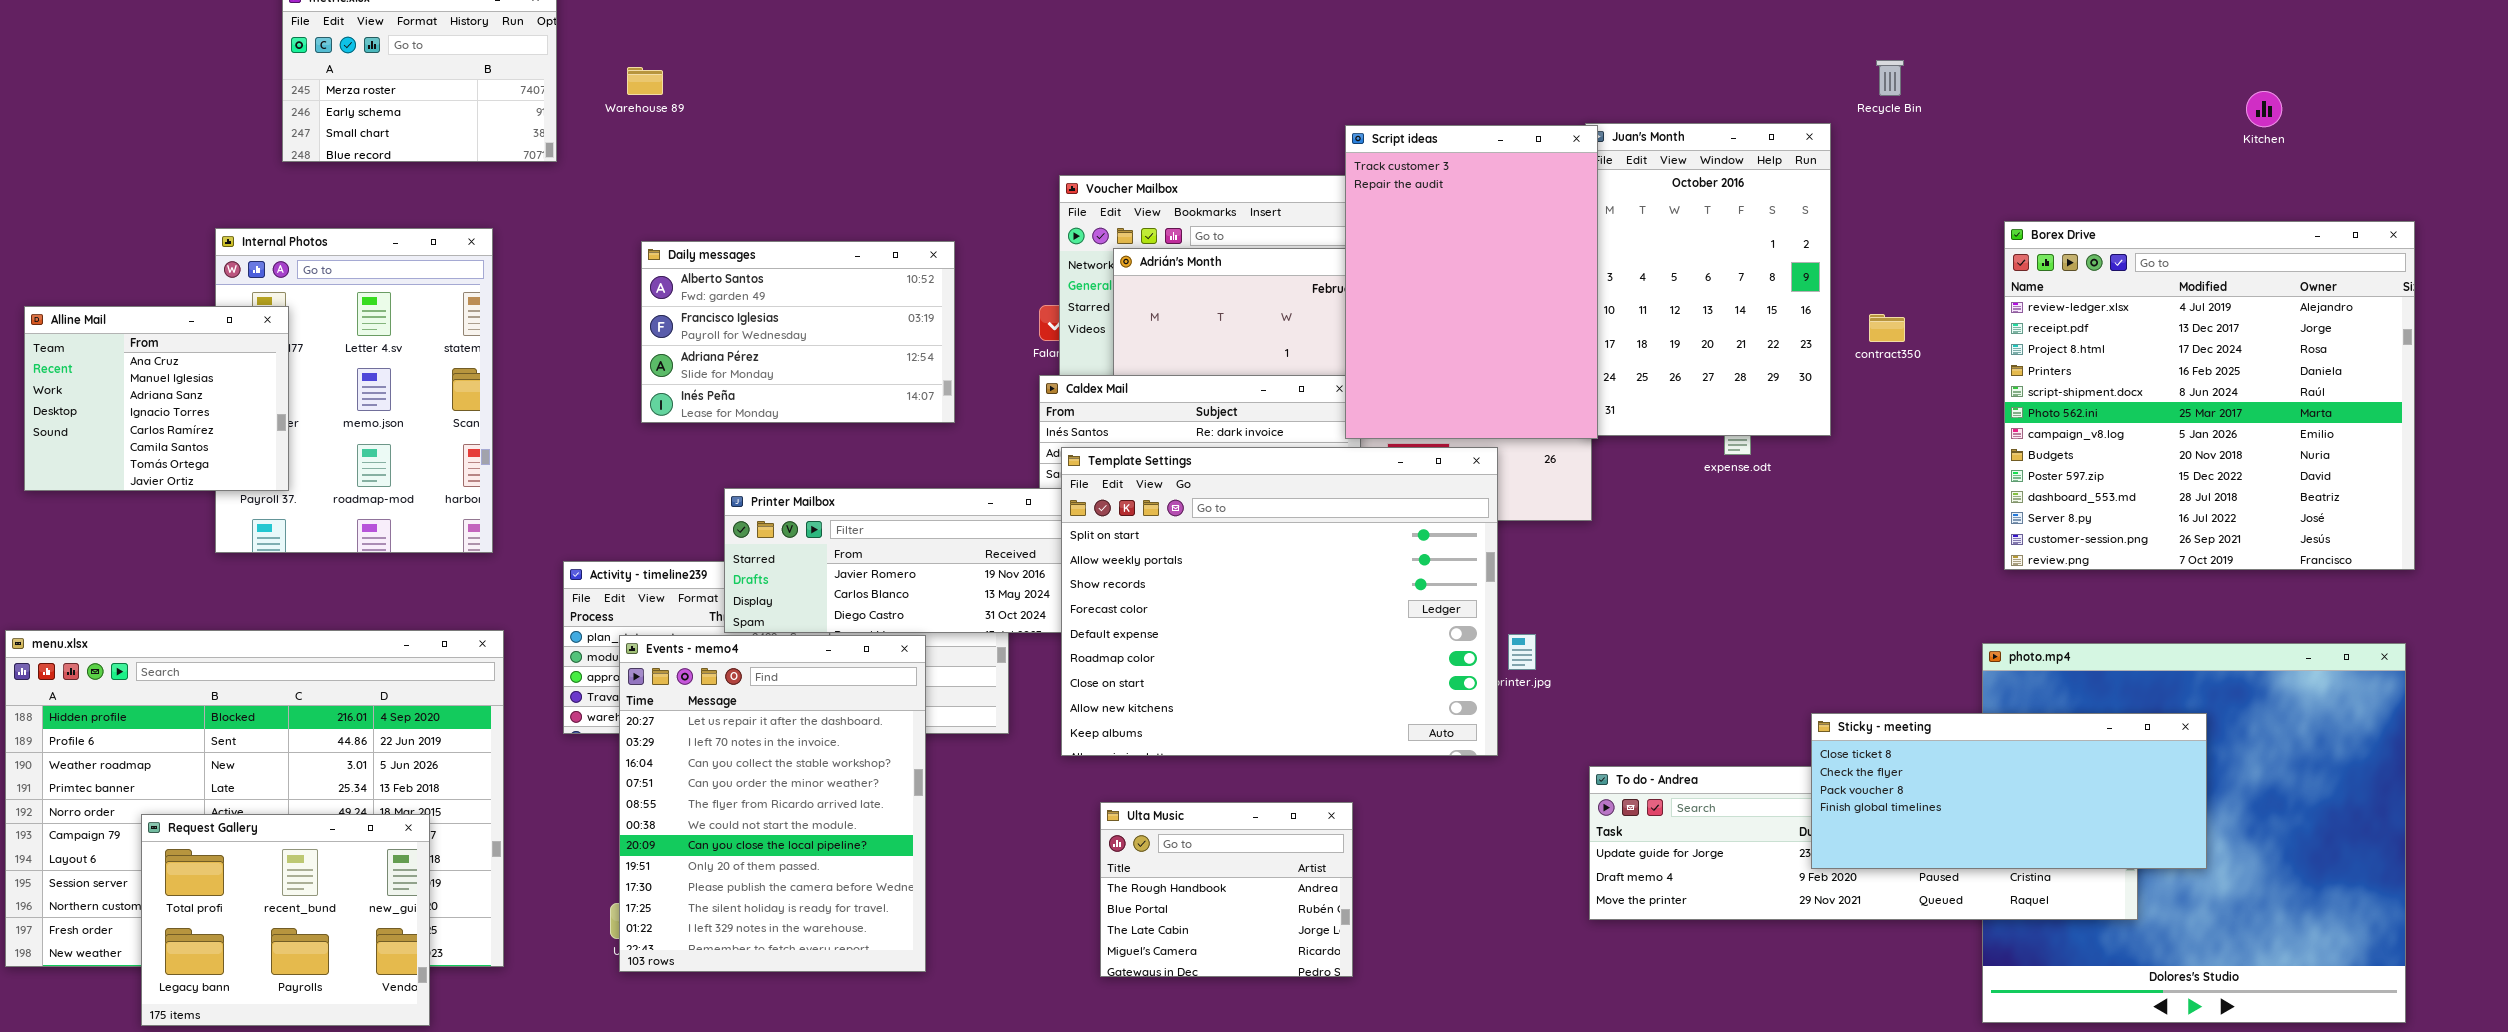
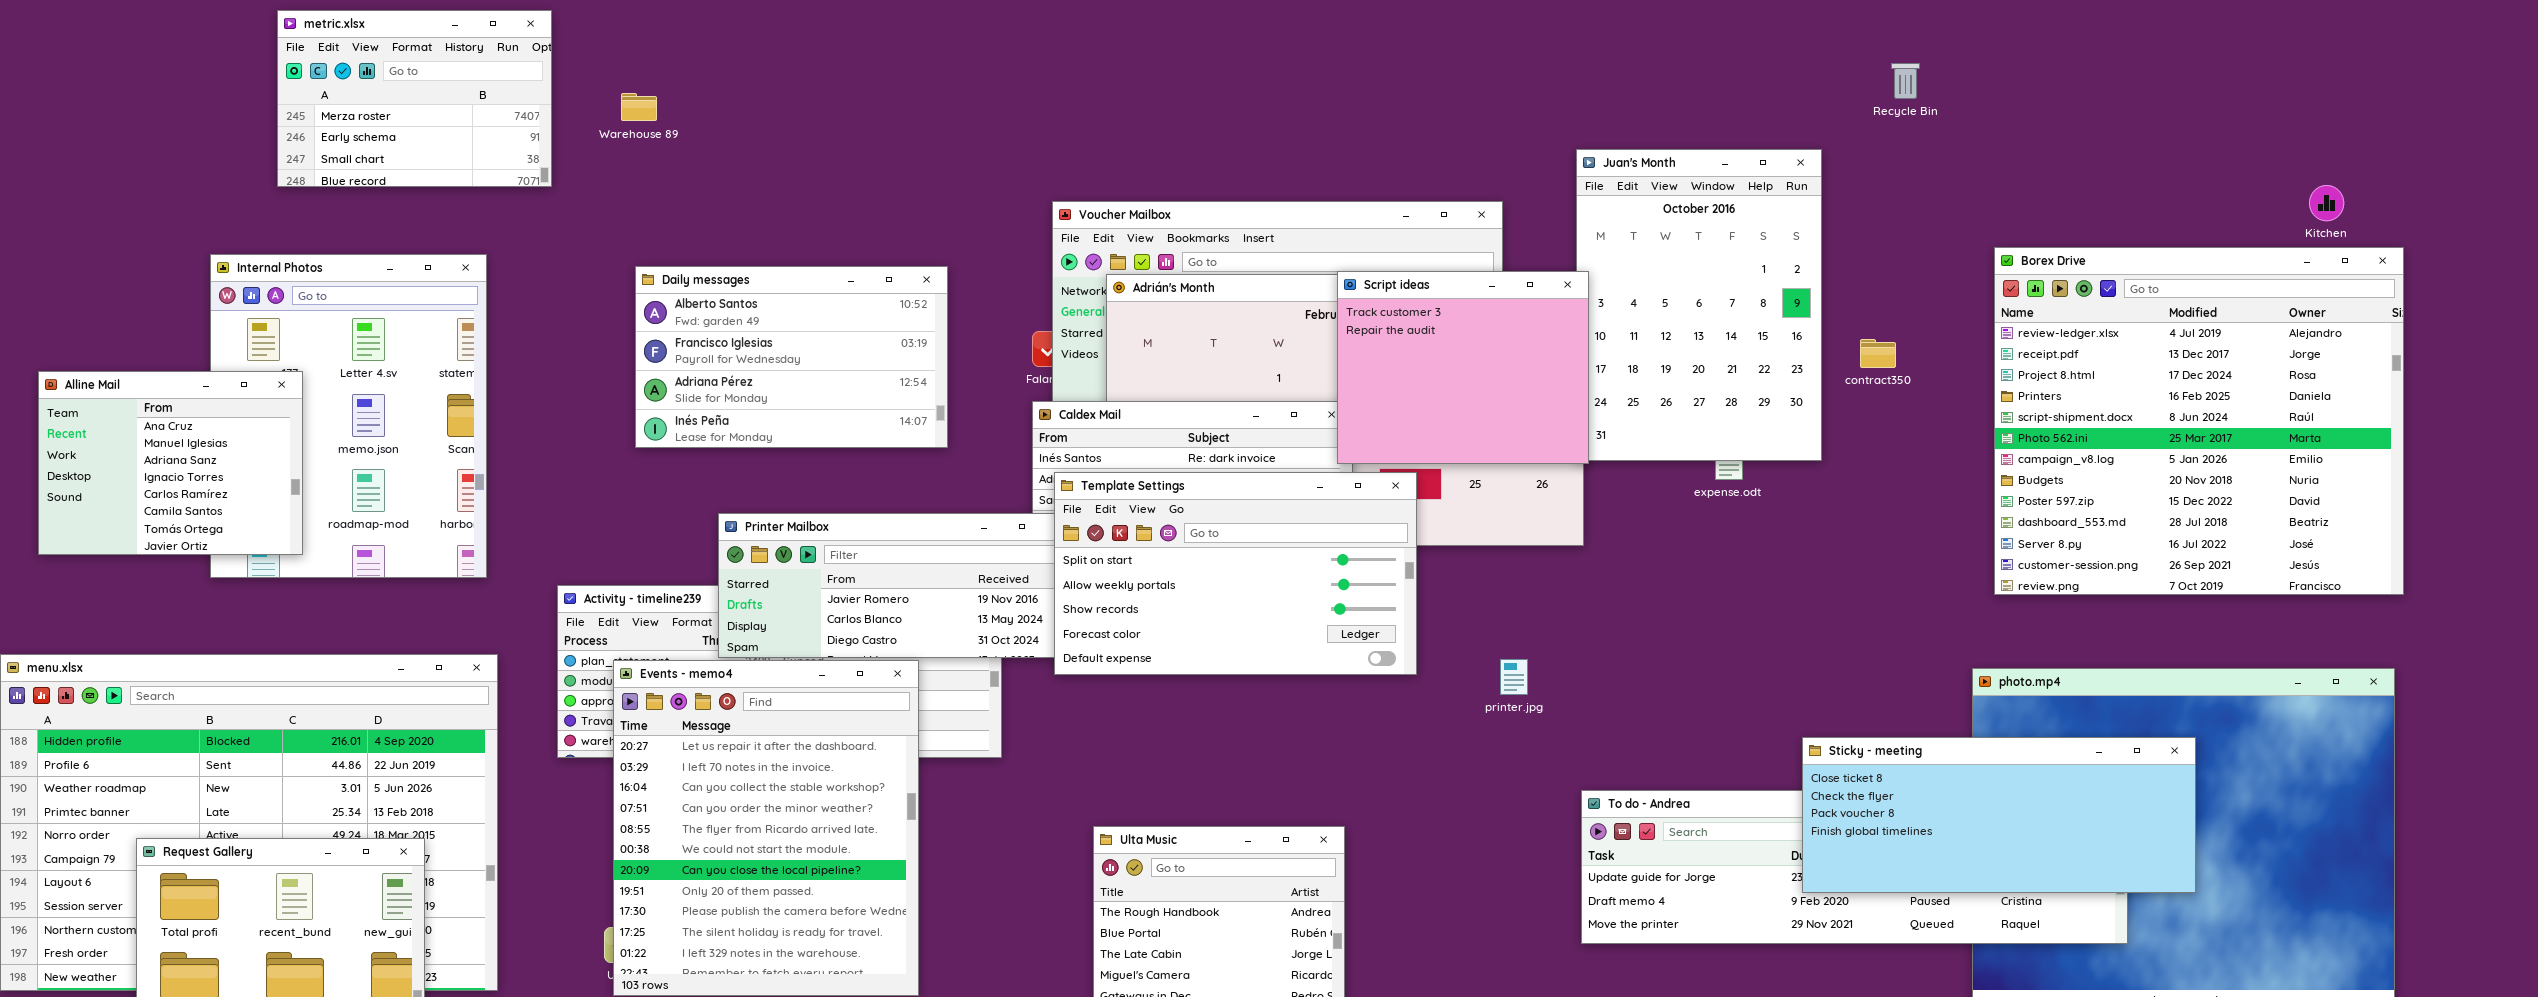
Recycle Bin: [1876,60,1904,96] -> [1891,63,1920,99], moved
Kitchen: [2246,91,2282,127] -> [2309,185,2344,221], moved
Script ideas: [1345,125,1598,439] -> [1337,271,1589,464], resized
Alline Mail: [24,306,289,491] -> [38,371,303,555], moved
Template Settings: [1061,447,1498,756] -> [1054,472,1417,675], resized

